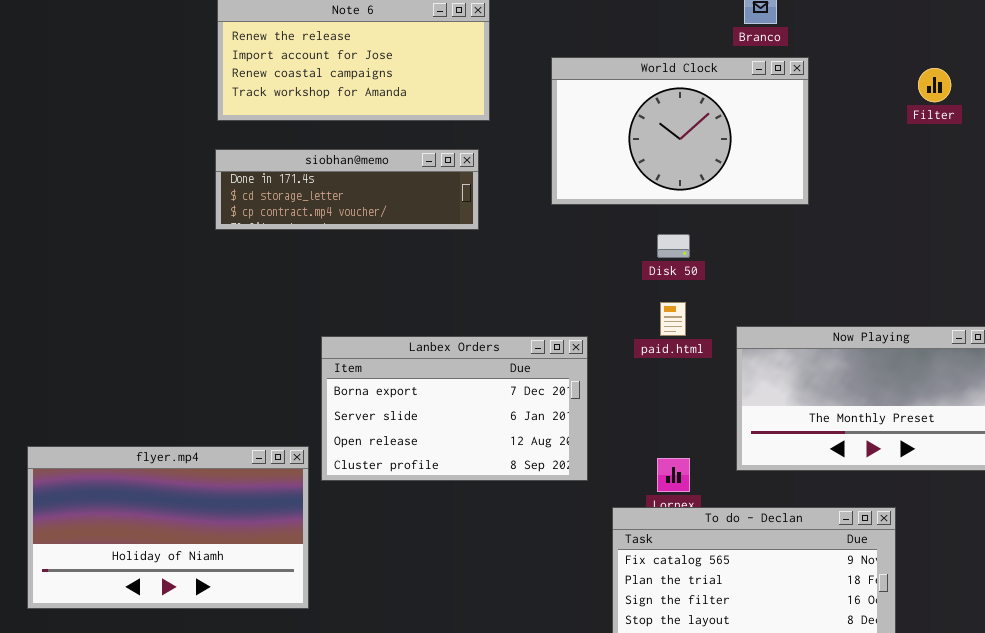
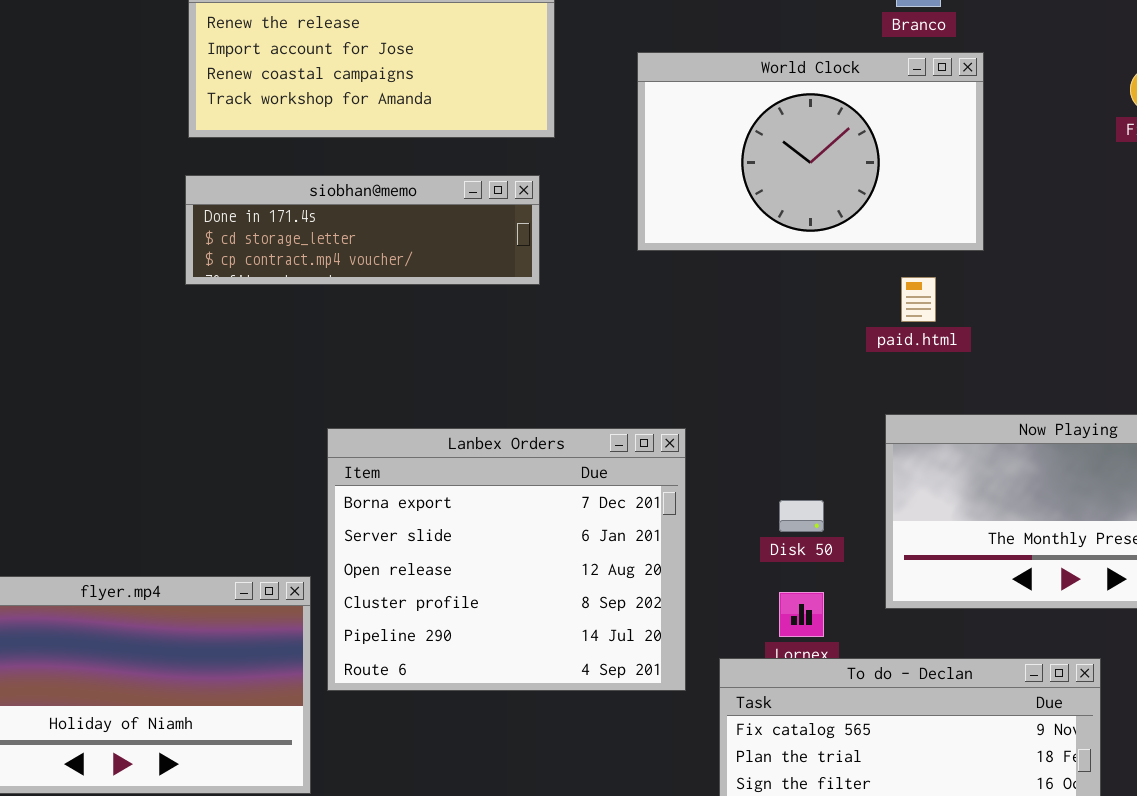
Disk 50: [657,234,690,258] -> [779,500,824,532], moved
paid.html: [660,302,686,336] -> [901,277,936,322], moved
Lanbex Orders: [321,336,588,481] -> [327,428,686,691], resized

